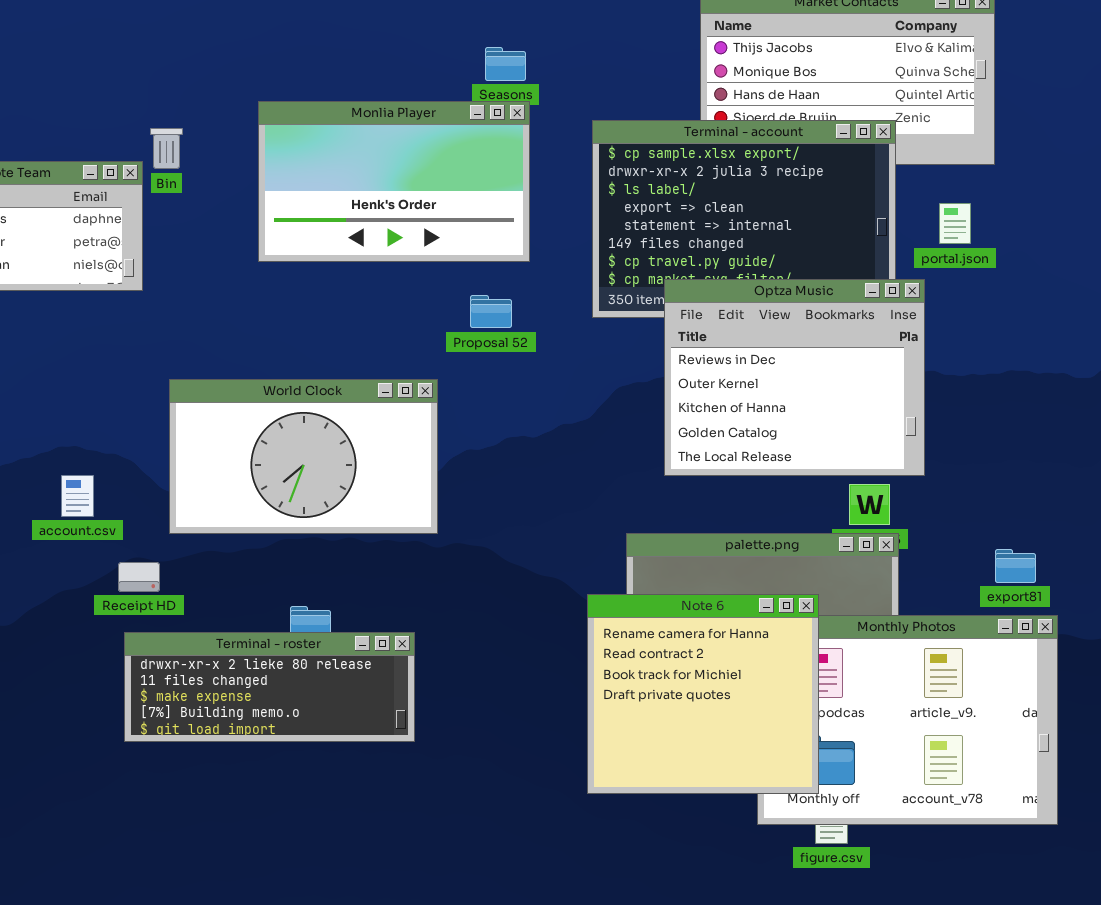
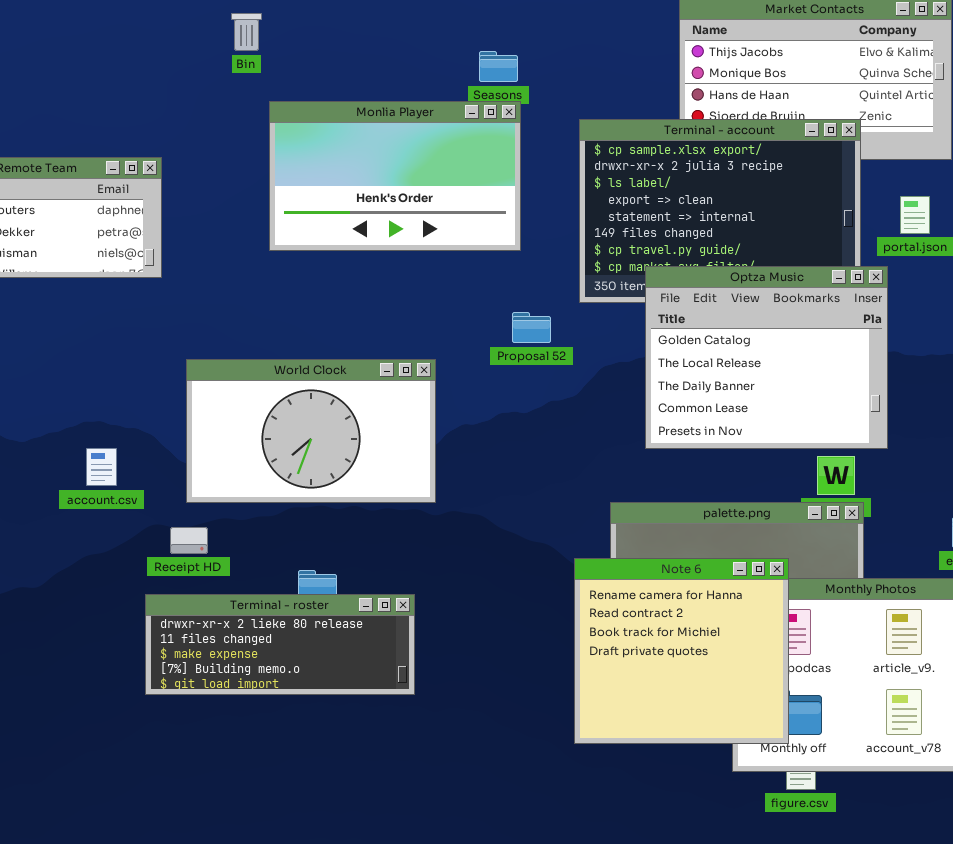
Bin: [150,128,183,169] -> [231,13,262,51], moved
Optza Music: [664,279,925,476] -> [645,266,888,449], scrolled down 3 rows
Proposal 52: [470,295,512,328] -> [512,312,551,343], moved
Receipt HD: [118,562,160,592] -> [170,527,208,554], moved

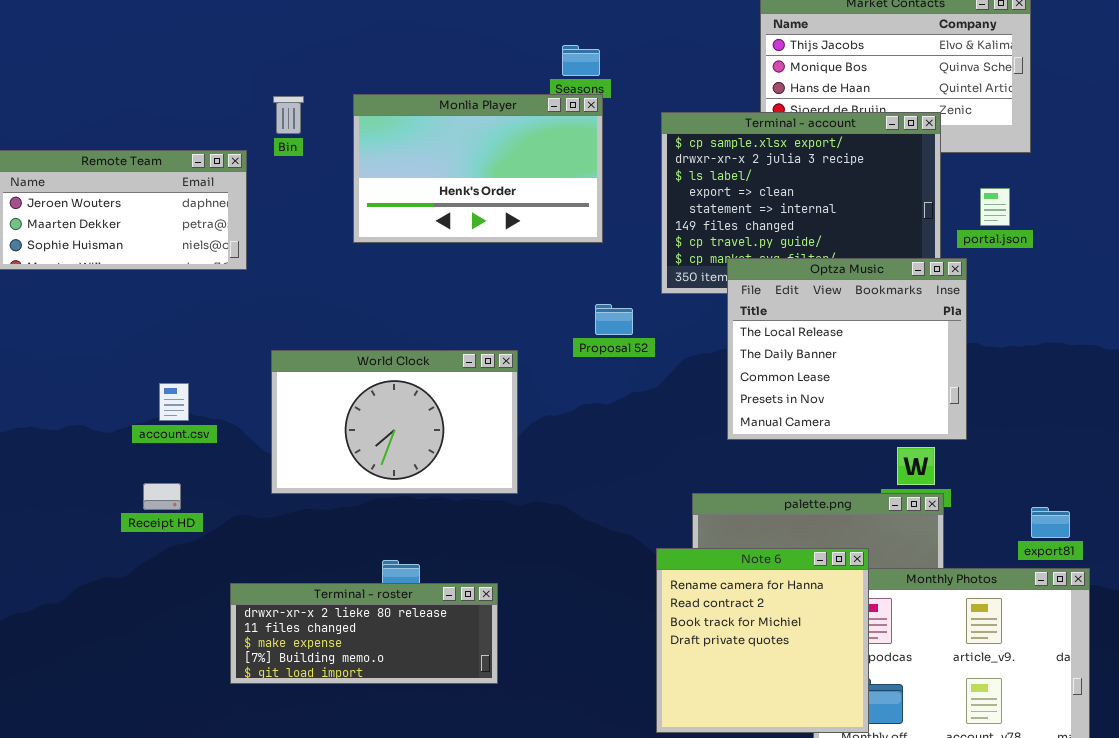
Bin: [231,13,262,51] -> [273,96,304,134], moved
Optza Music: [645,266,888,449] -> [727,258,967,440], scrolled down 1 row
account.csv: [86,448,117,486] -> [159,383,189,421], moved
Receipt HD: [170,527,208,554] -> [143,483,181,510], moved

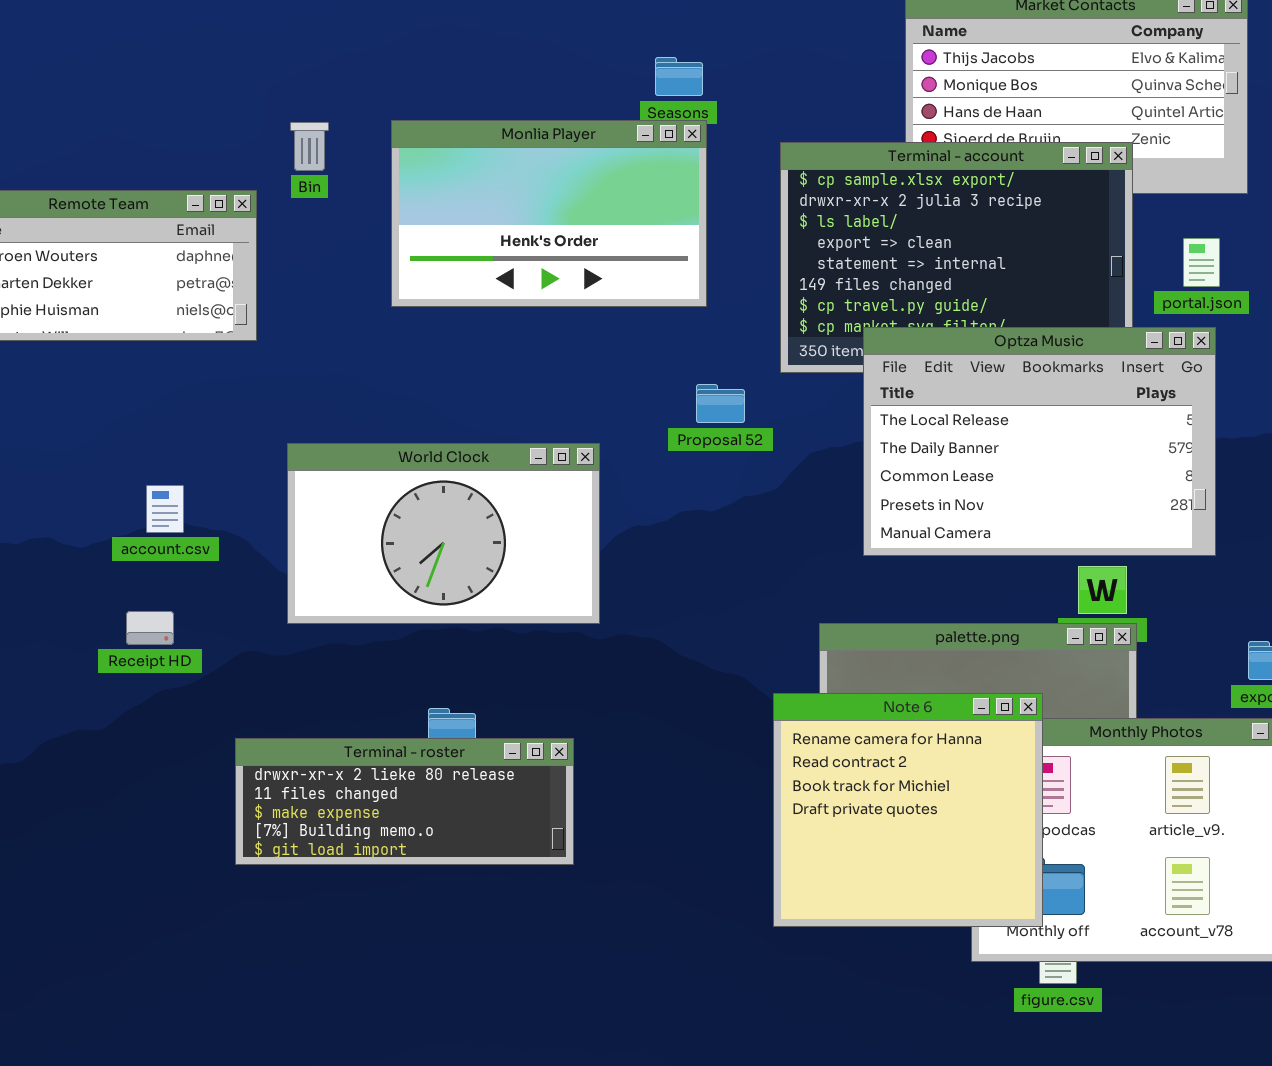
Optza Music: [727,258,967,440] -> [863,327,1216,556], resized

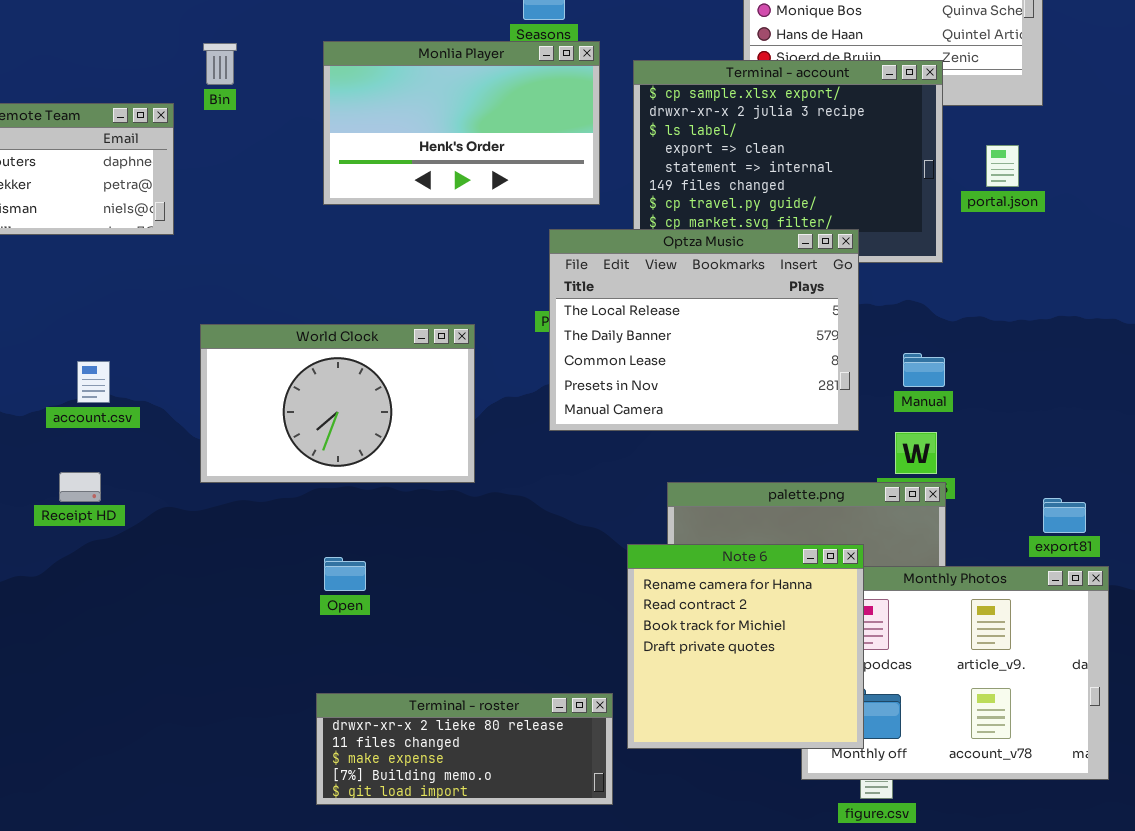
Monlia Player: [391,120,707,307] -> [323,41,600,205], moved
Optza Music: [863,327,1216,556] -> [549,229,859,431], moved
Terminal - roster: [235,738,574,865] -> [316,693,613,805], moved

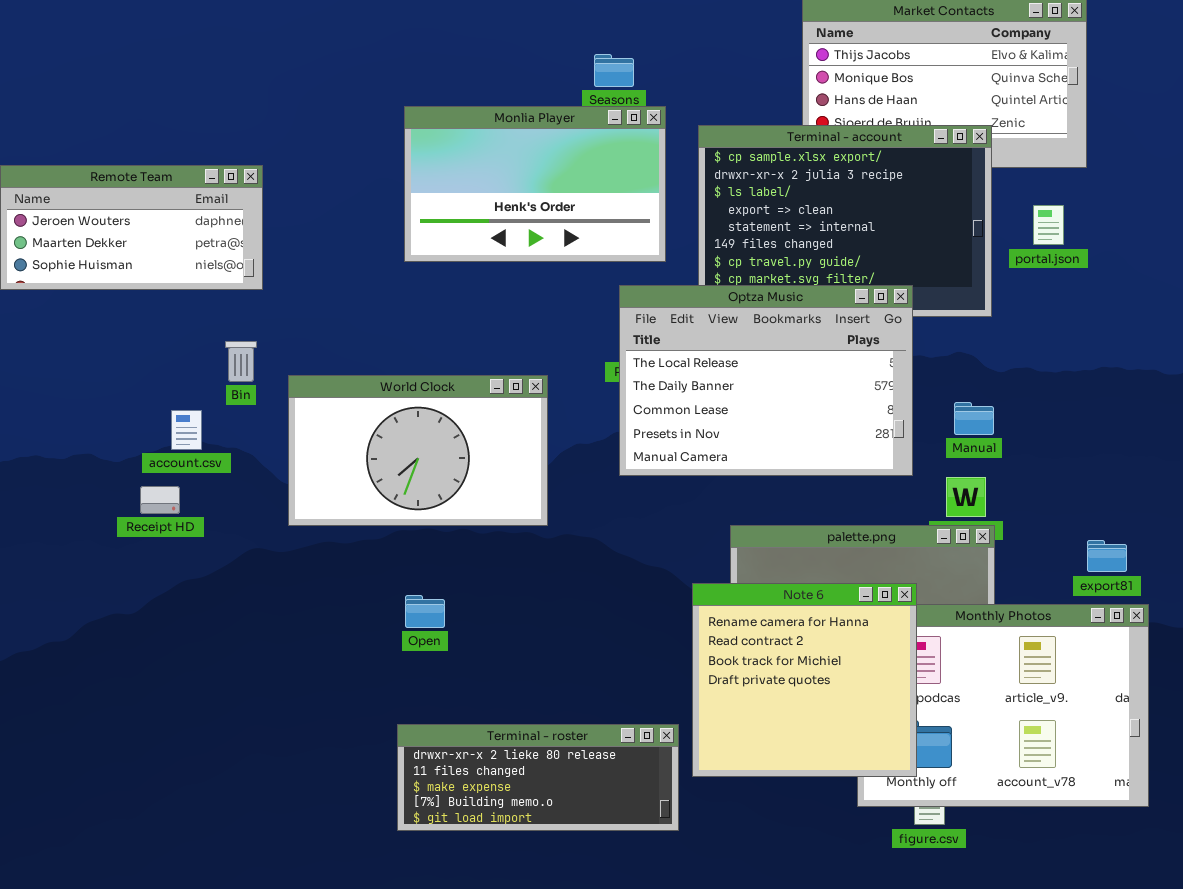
Bin: [203,43,237,85] -> [225,341,257,382], moved
Receipt HD: [59,472,101,502] -> [140,486,180,514], moved

